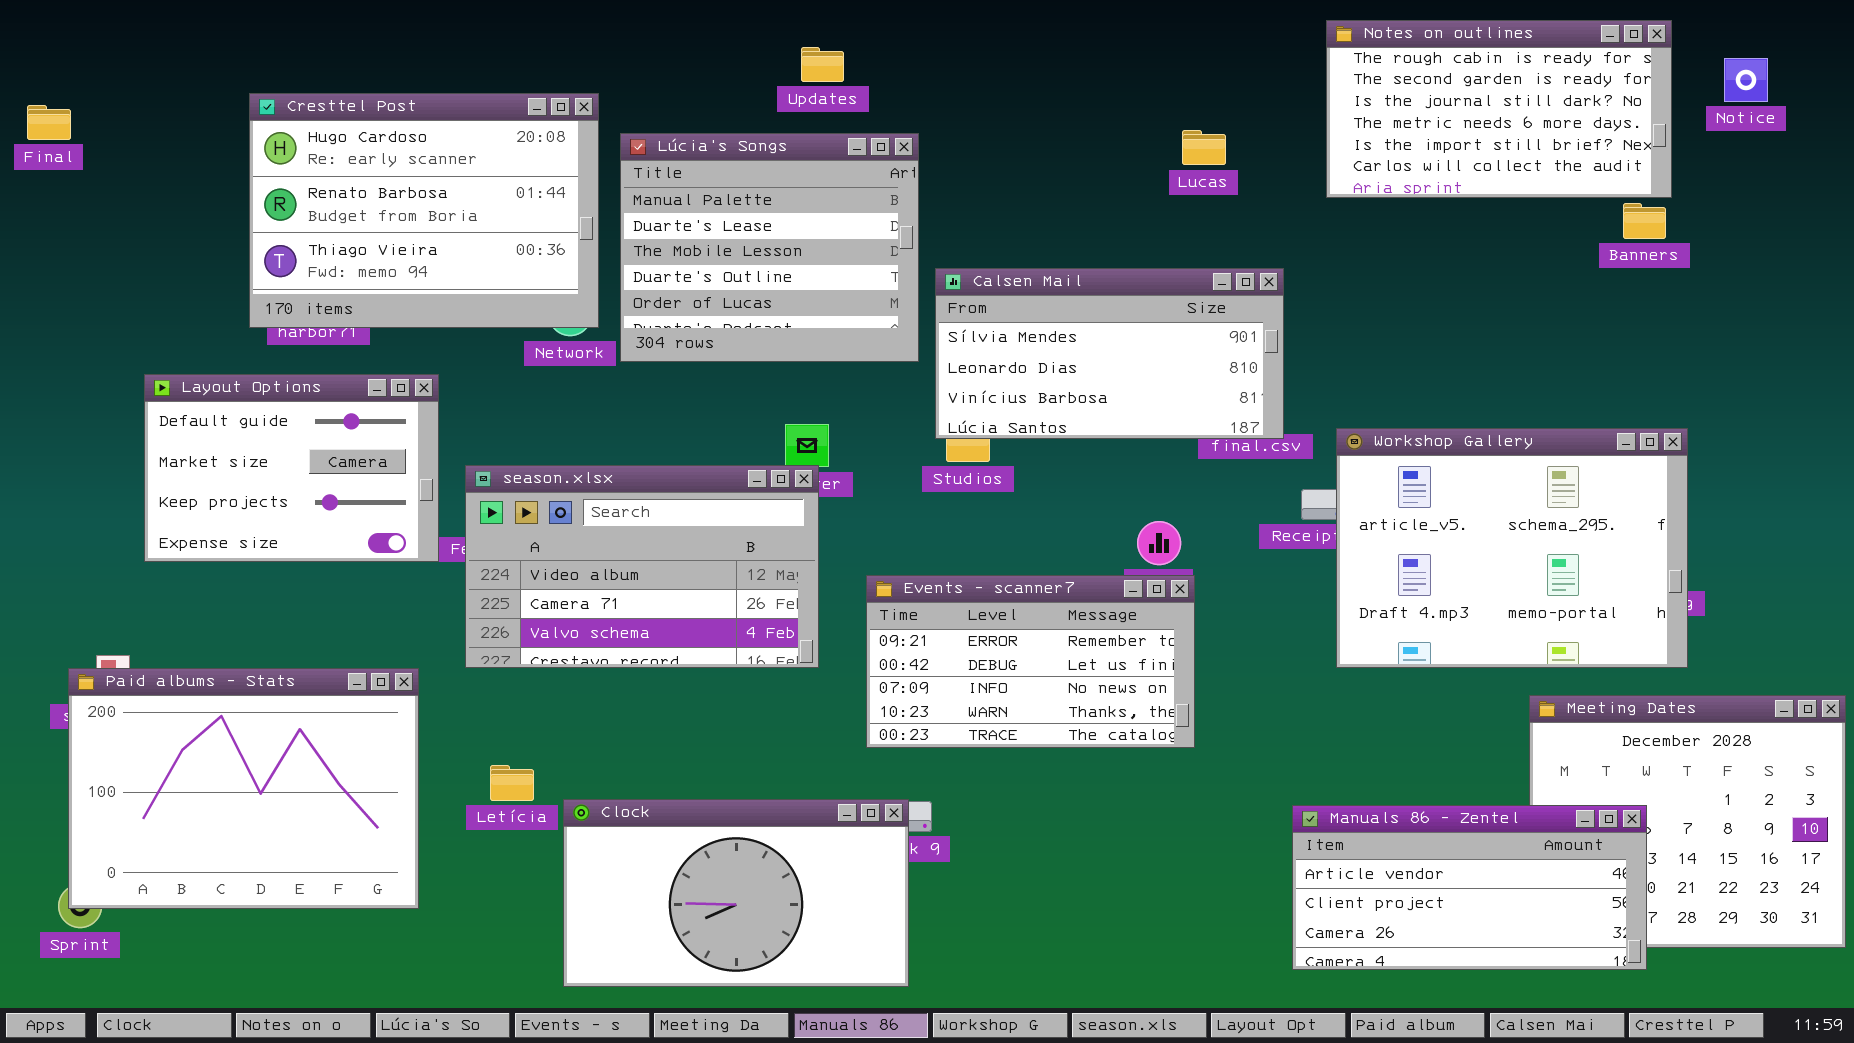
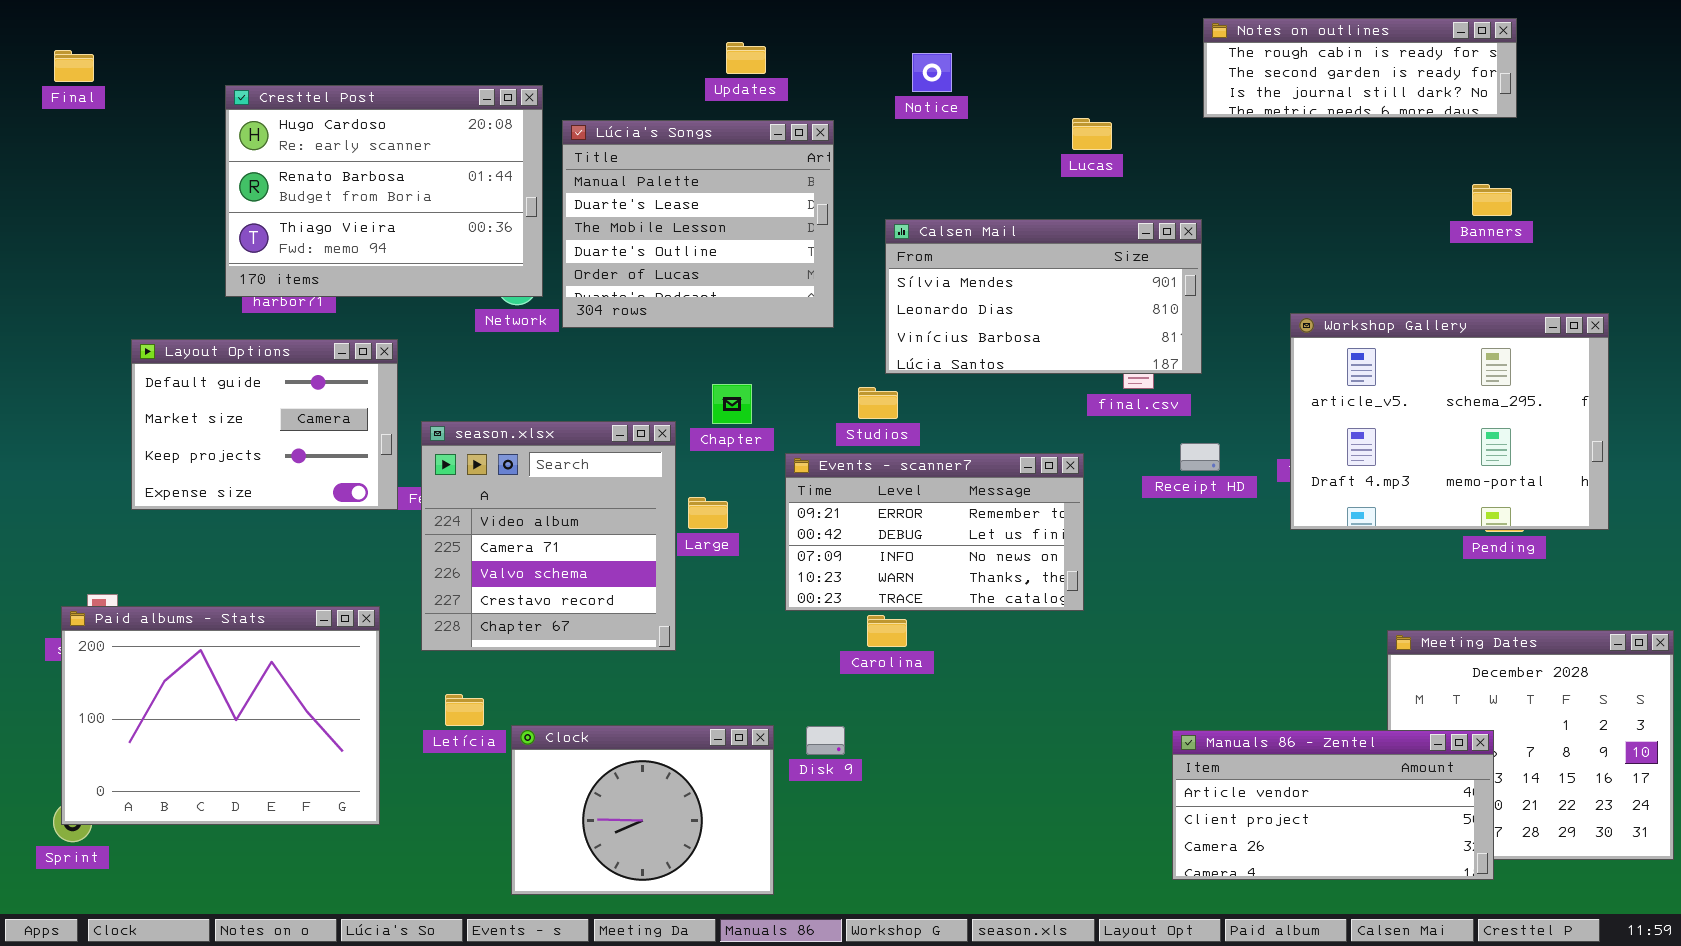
Notes on outlines: [1326,20,1672,198] -> [1203,18,1517,118], resized
Notice: [1724,58,1768,102] -> [912,53,952,92], moved
Final: [27,105,71,140] -> [54,50,94,82], moved
Calsen Mail: [935,268,1284,439] -> [885,219,1202,374], moved
Workshop Gallery: [1336,428,1688,668] -> [1290,313,1609,530], moved
season.xlsx: [465,465,819,668] -> [421,421,676,651], resized
Events - scanner7: [866,575,1195,748] -> [785,453,1084,611], moved
Clock: [563,799,909,987] -> [511,725,774,895], resized

